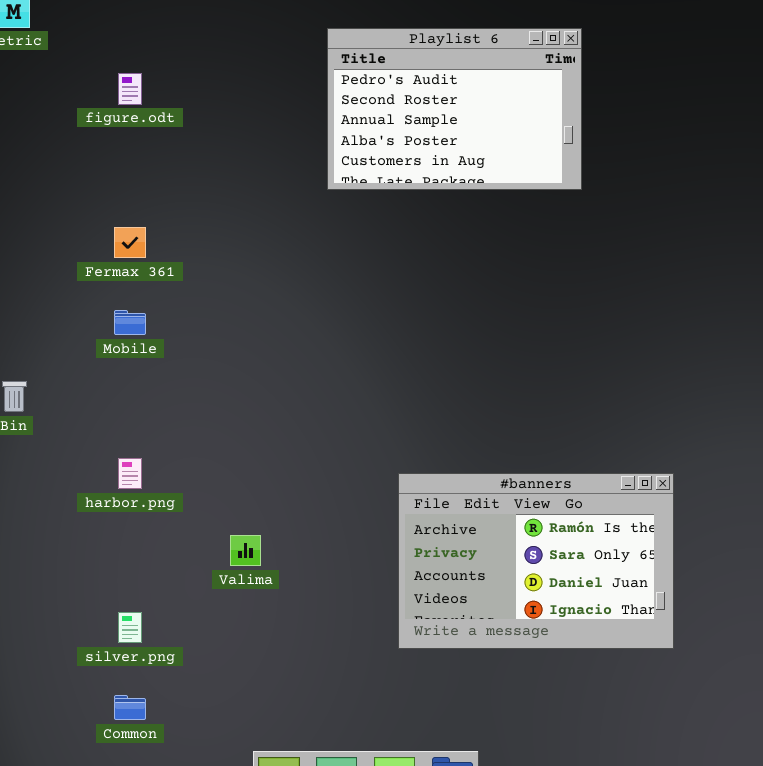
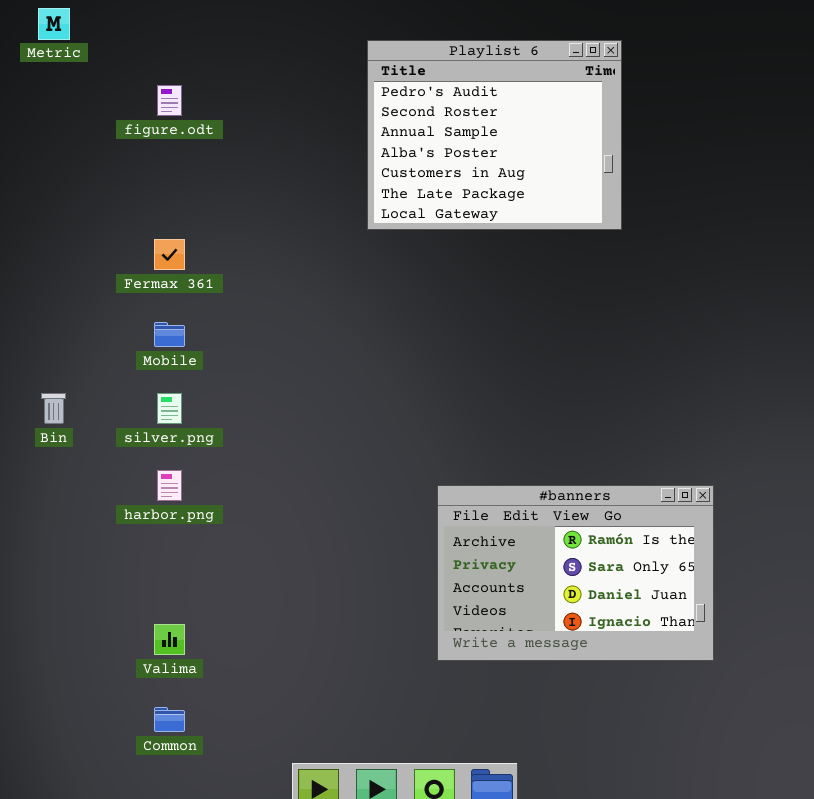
Playlist 6: [327,28,582,190] -> [367,40,622,230], resized
Valima: [230,535,261,566] -> [154,624,185,655], moved
silver.png: [118,612,142,643] -> [157,393,182,424], moved

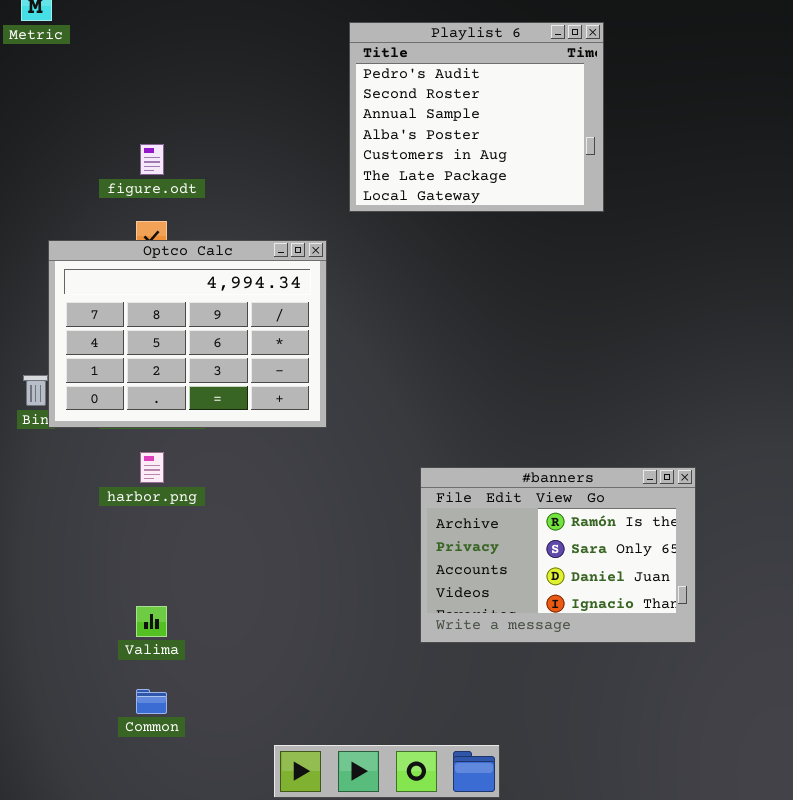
figure.odt: [157,85,182,116] -> [140,144,164,175], moved
Optco Calc: none -> [48,240,327,428], opened

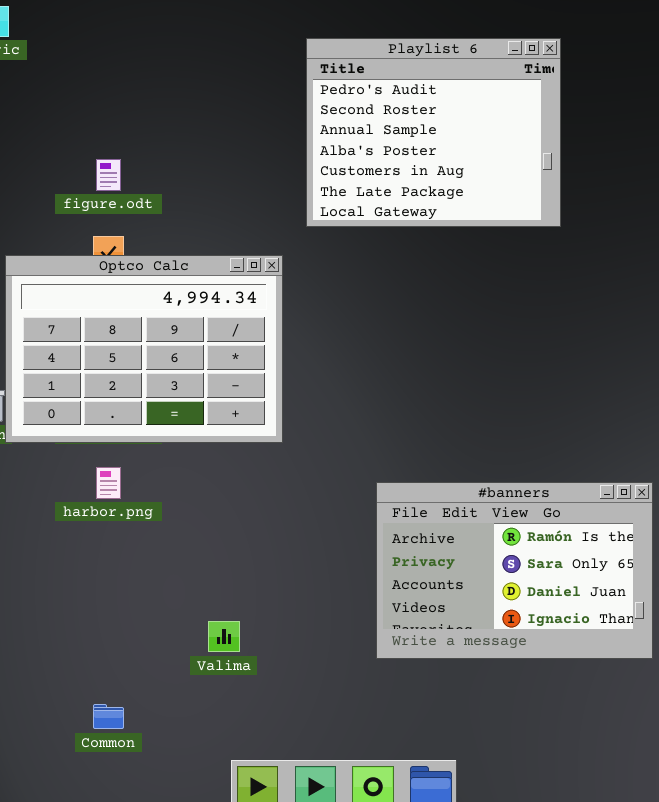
Valima: [136,606,167,637] -> [208,621,240,652], moved

